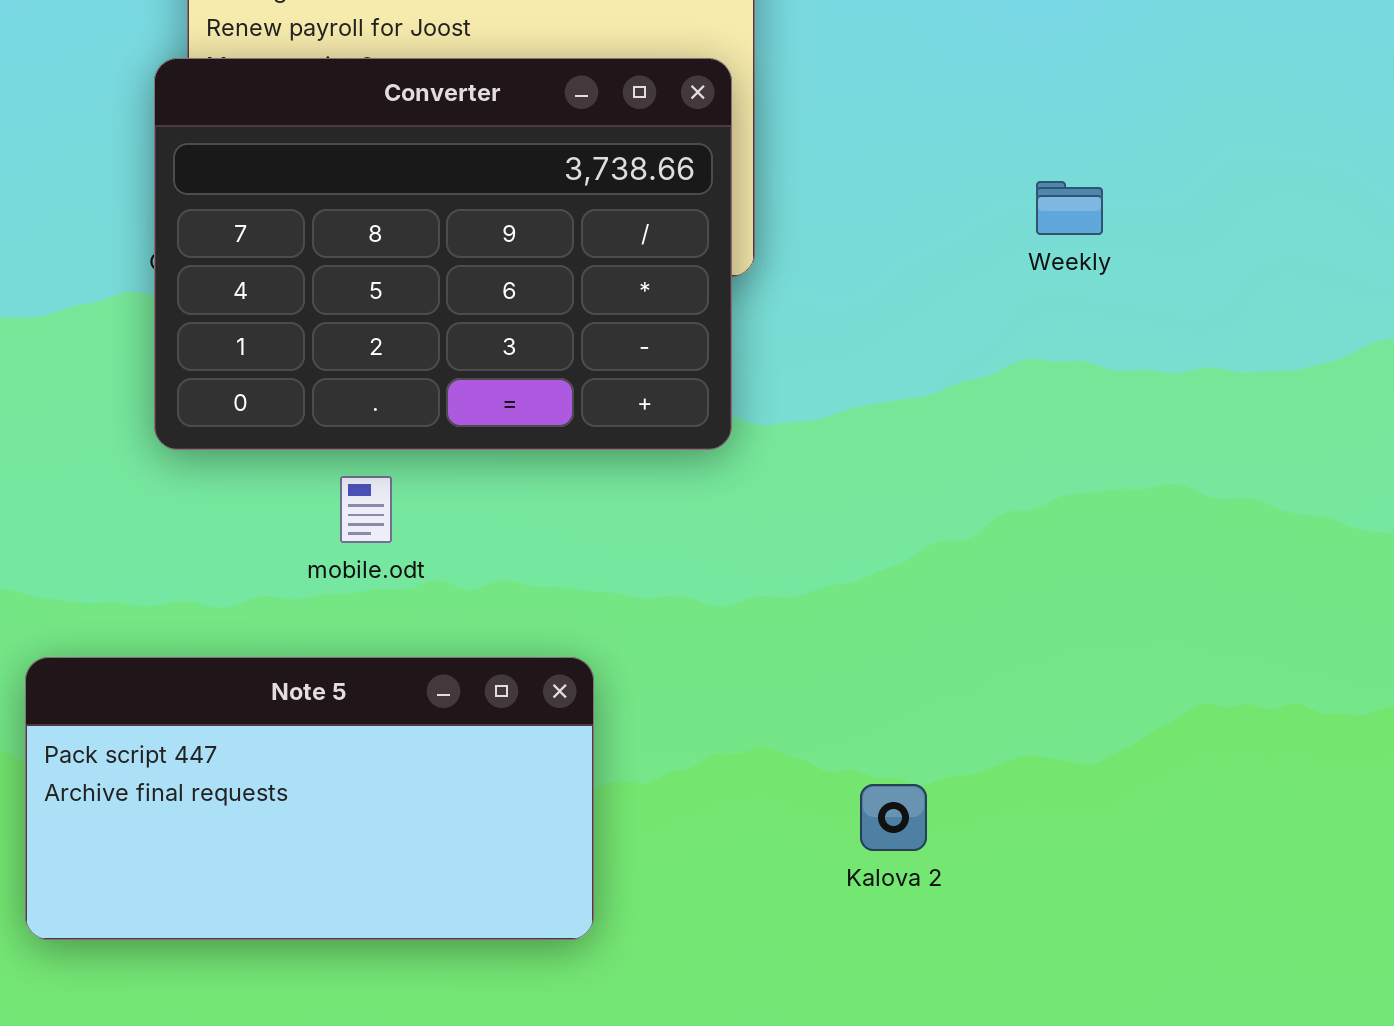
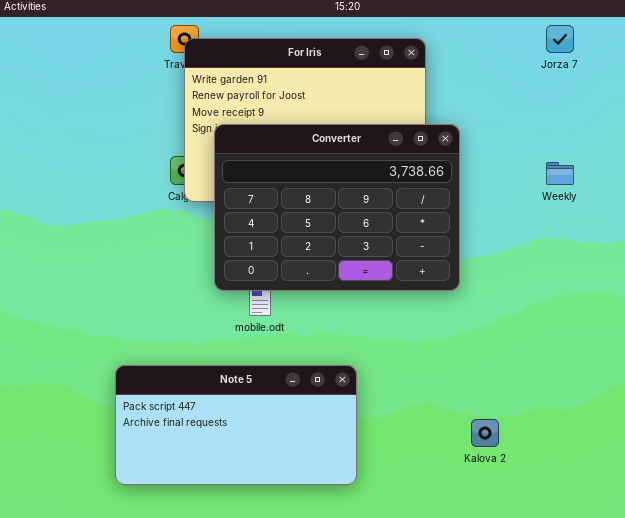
Converter: [154,58,732,450] -> [214,124,460,291], moved

